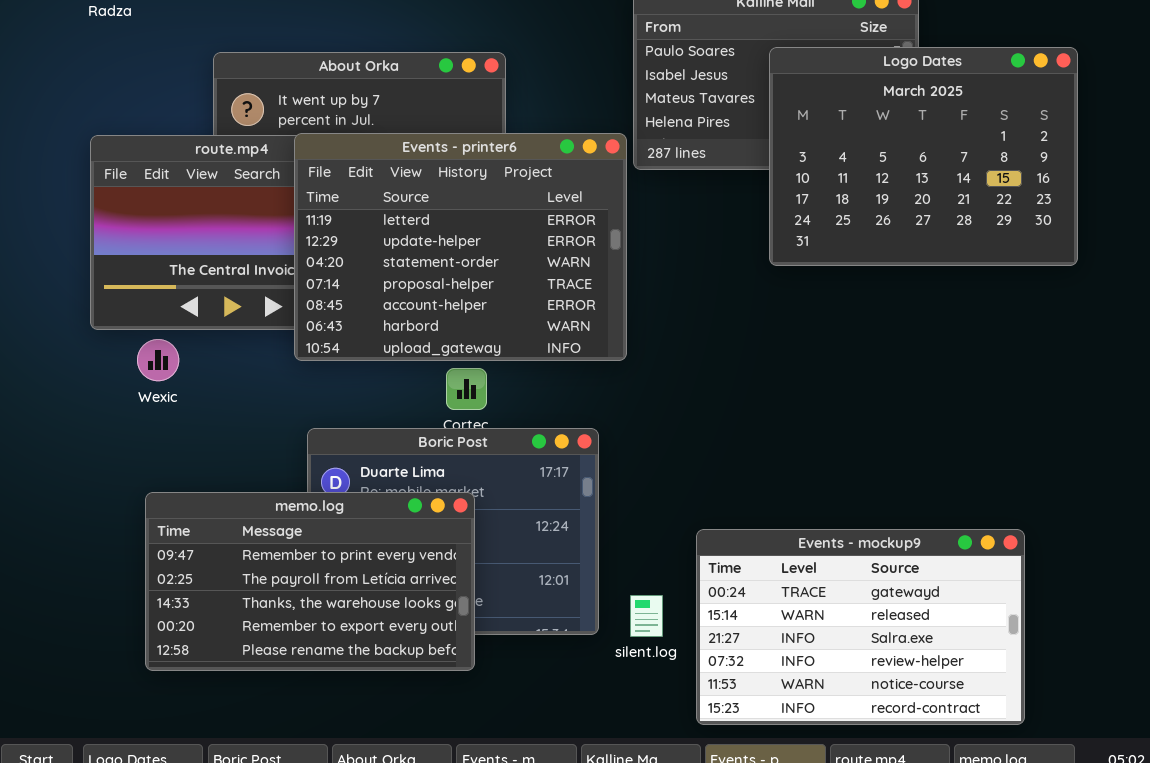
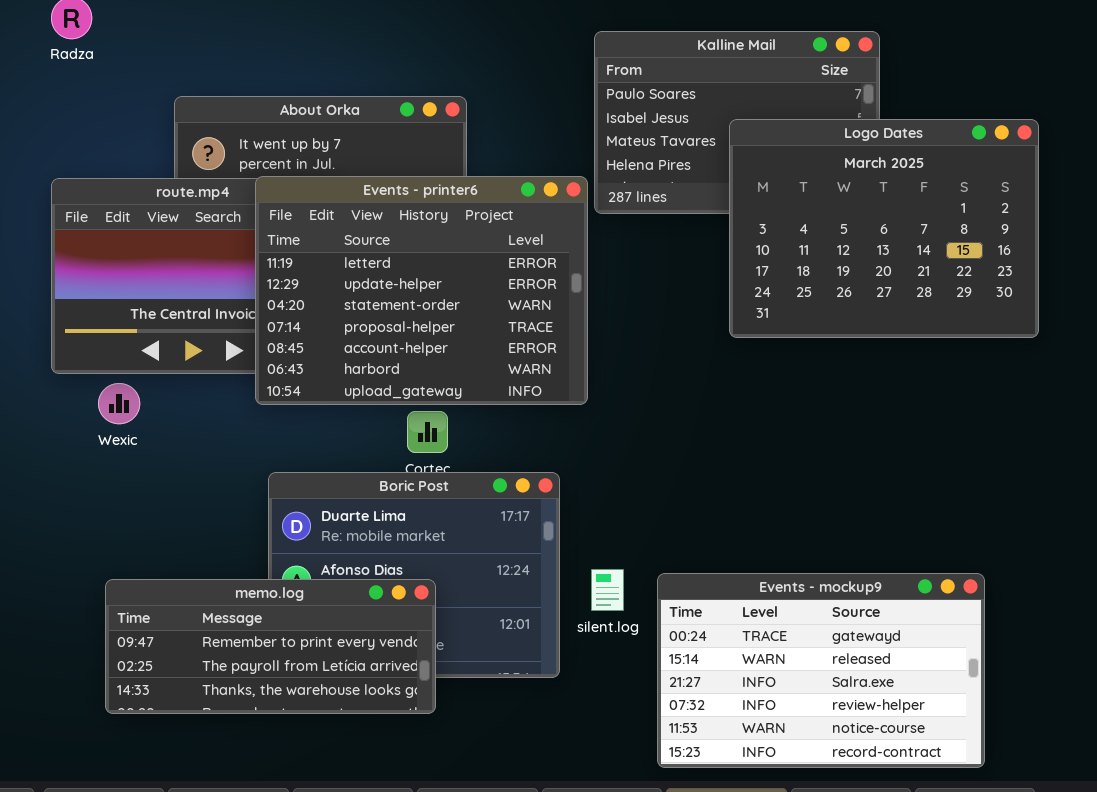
Logo Dates: [769,47,1078,266] -> [729,119,1039,338], moved
memo.log: [145,492,475,671] -> [105,579,436,714], resized
silent.log: [630,595,663,637] -> [591,569,624,611], moved

